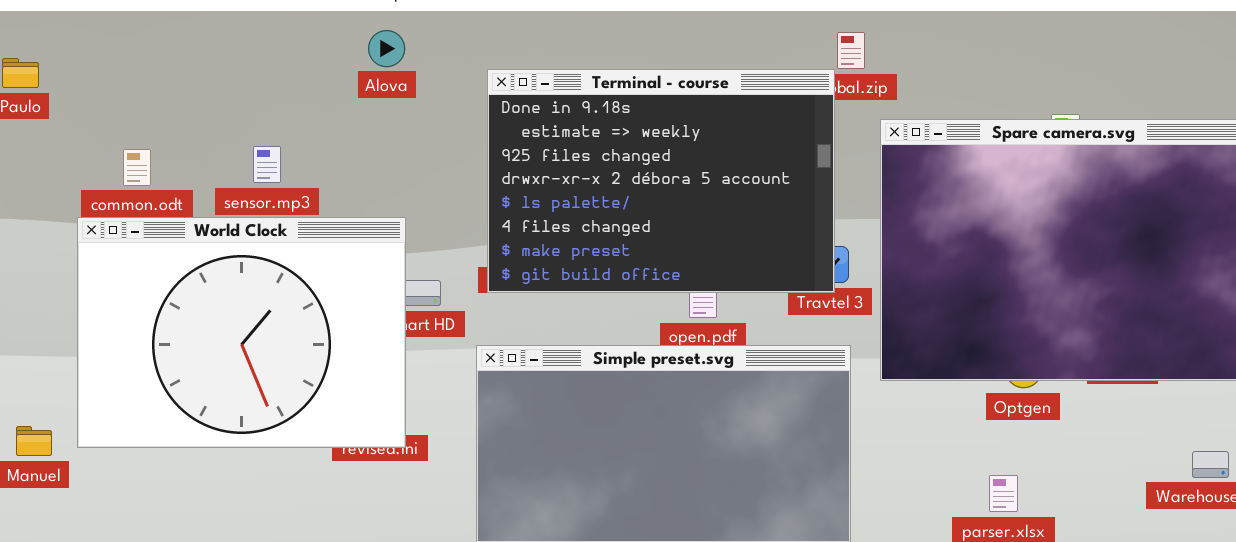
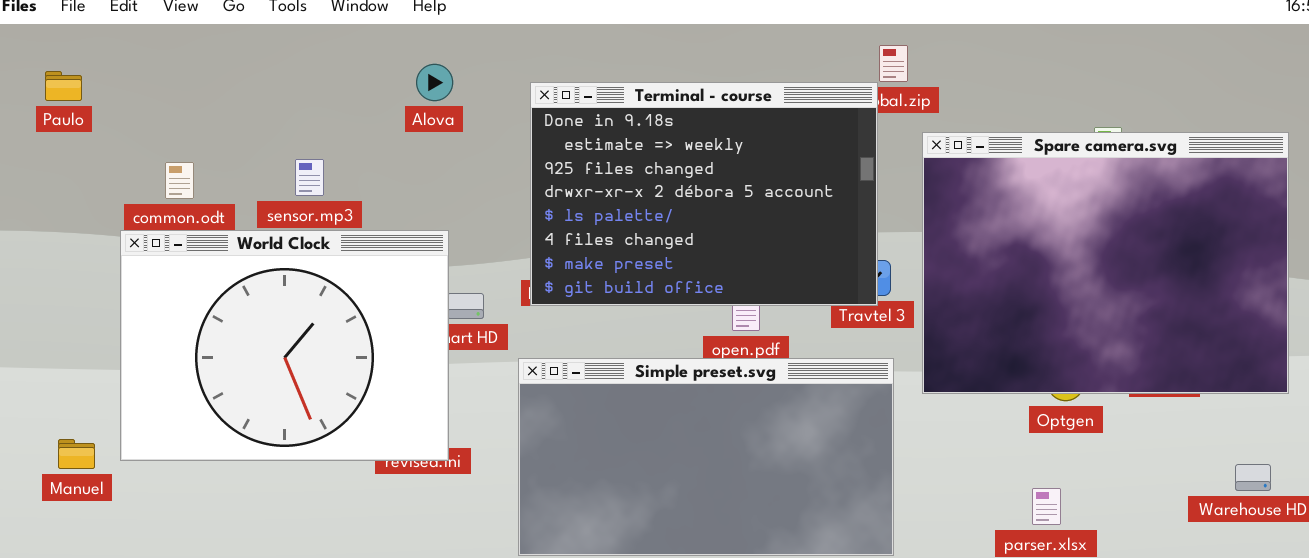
Alova: [368,30,405,67] -> [416,64,453,101], moved

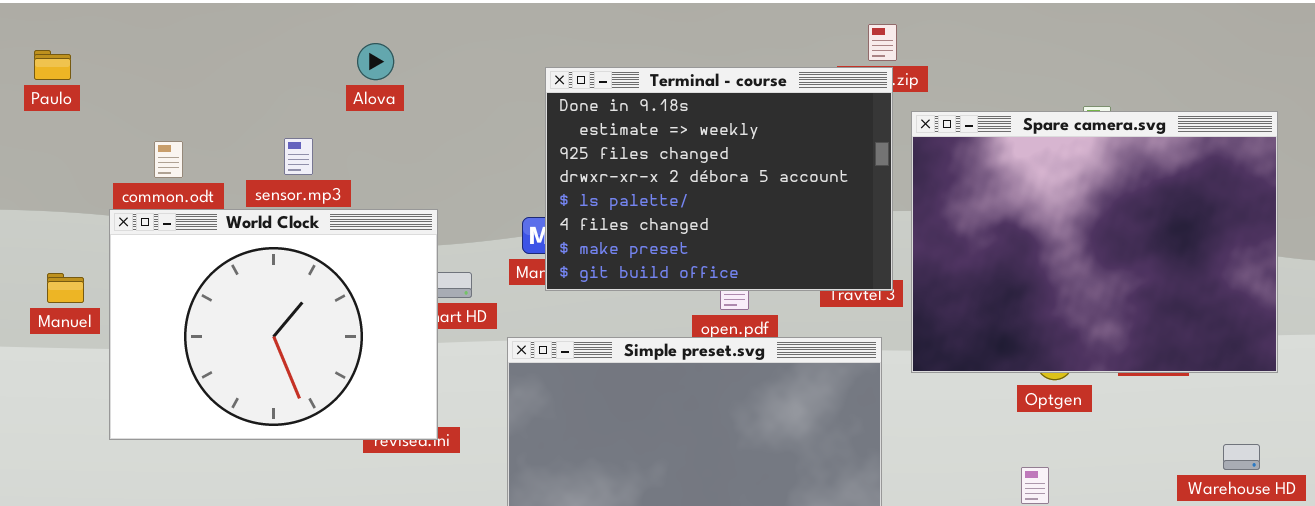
Alova: [416,64,453,101] -> [357,43,394,80], moved
Terminal - course: [530,82,878,306] -> [545,67,893,291], moved
Manuel: [58,439,95,469] -> [47,273,84,303], moved

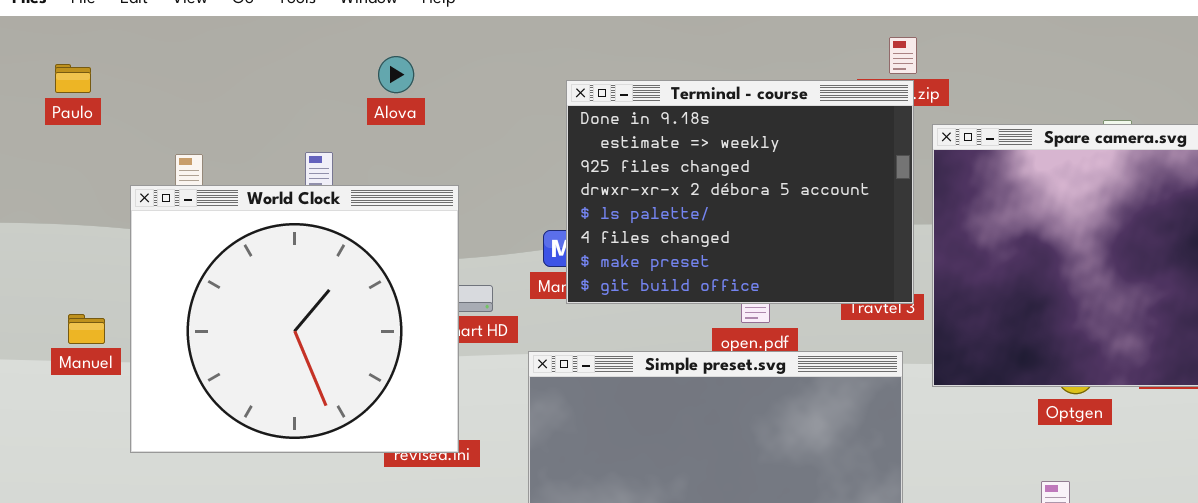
World Clock: [109,209,438,440] -> [130,185,459,453], resized
Manuel: [47,273,84,303] -> [68,314,105,344], moved

